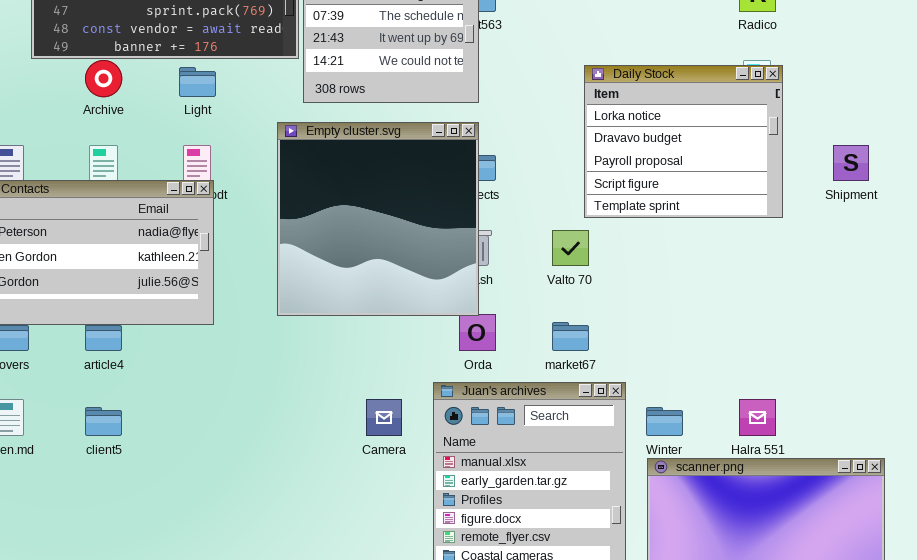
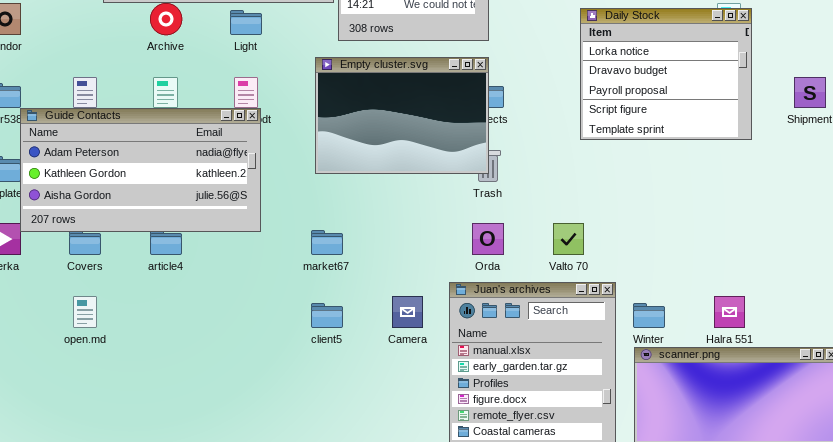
Empty cluster.svg: [277,122,479,316] -> [315,57,489,174], resized
Valto 70: [552,230,589,266] -> [553,223,584,255], moved
market67: [552,322,589,351] -> [311,230,343,255], moved
client5: [85,407,122,436] -> [311,303,343,328], moved

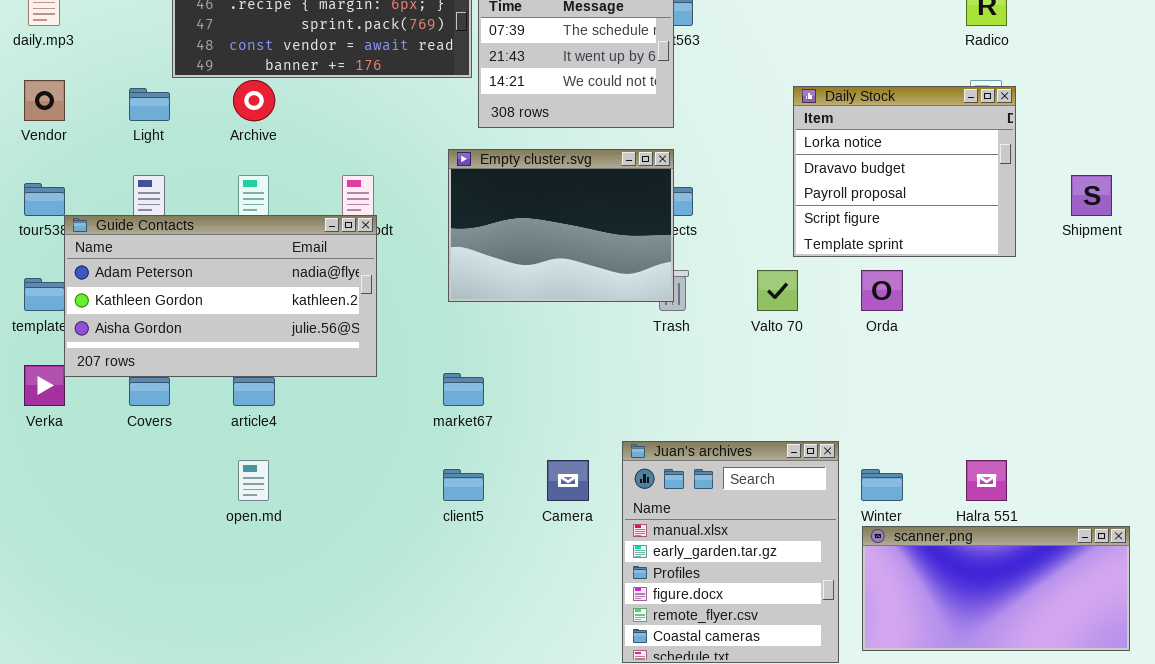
Light: [230,10,262,35] -> [129,88,170,121], moved
Orda: [472,223,504,255] -> [861,270,903,311], moved
Valto 70: [553,223,584,255] -> [757,270,798,311], moved
open.md: [73,296,97,328] -> [238,460,269,501], moved

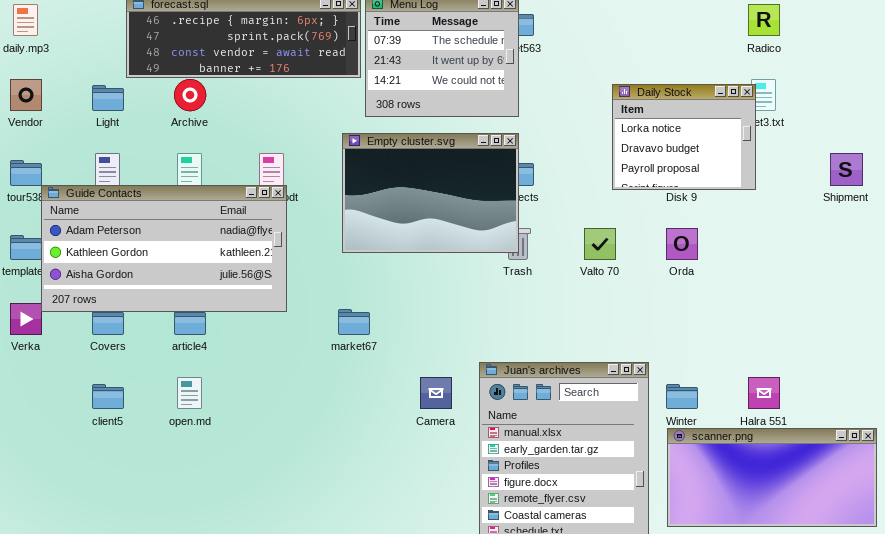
Daily Stock: [793,86,1016,257] -> [612,84,756,190], resized
client5: [443,469,484,501] -> [92,384,124,409], moved

